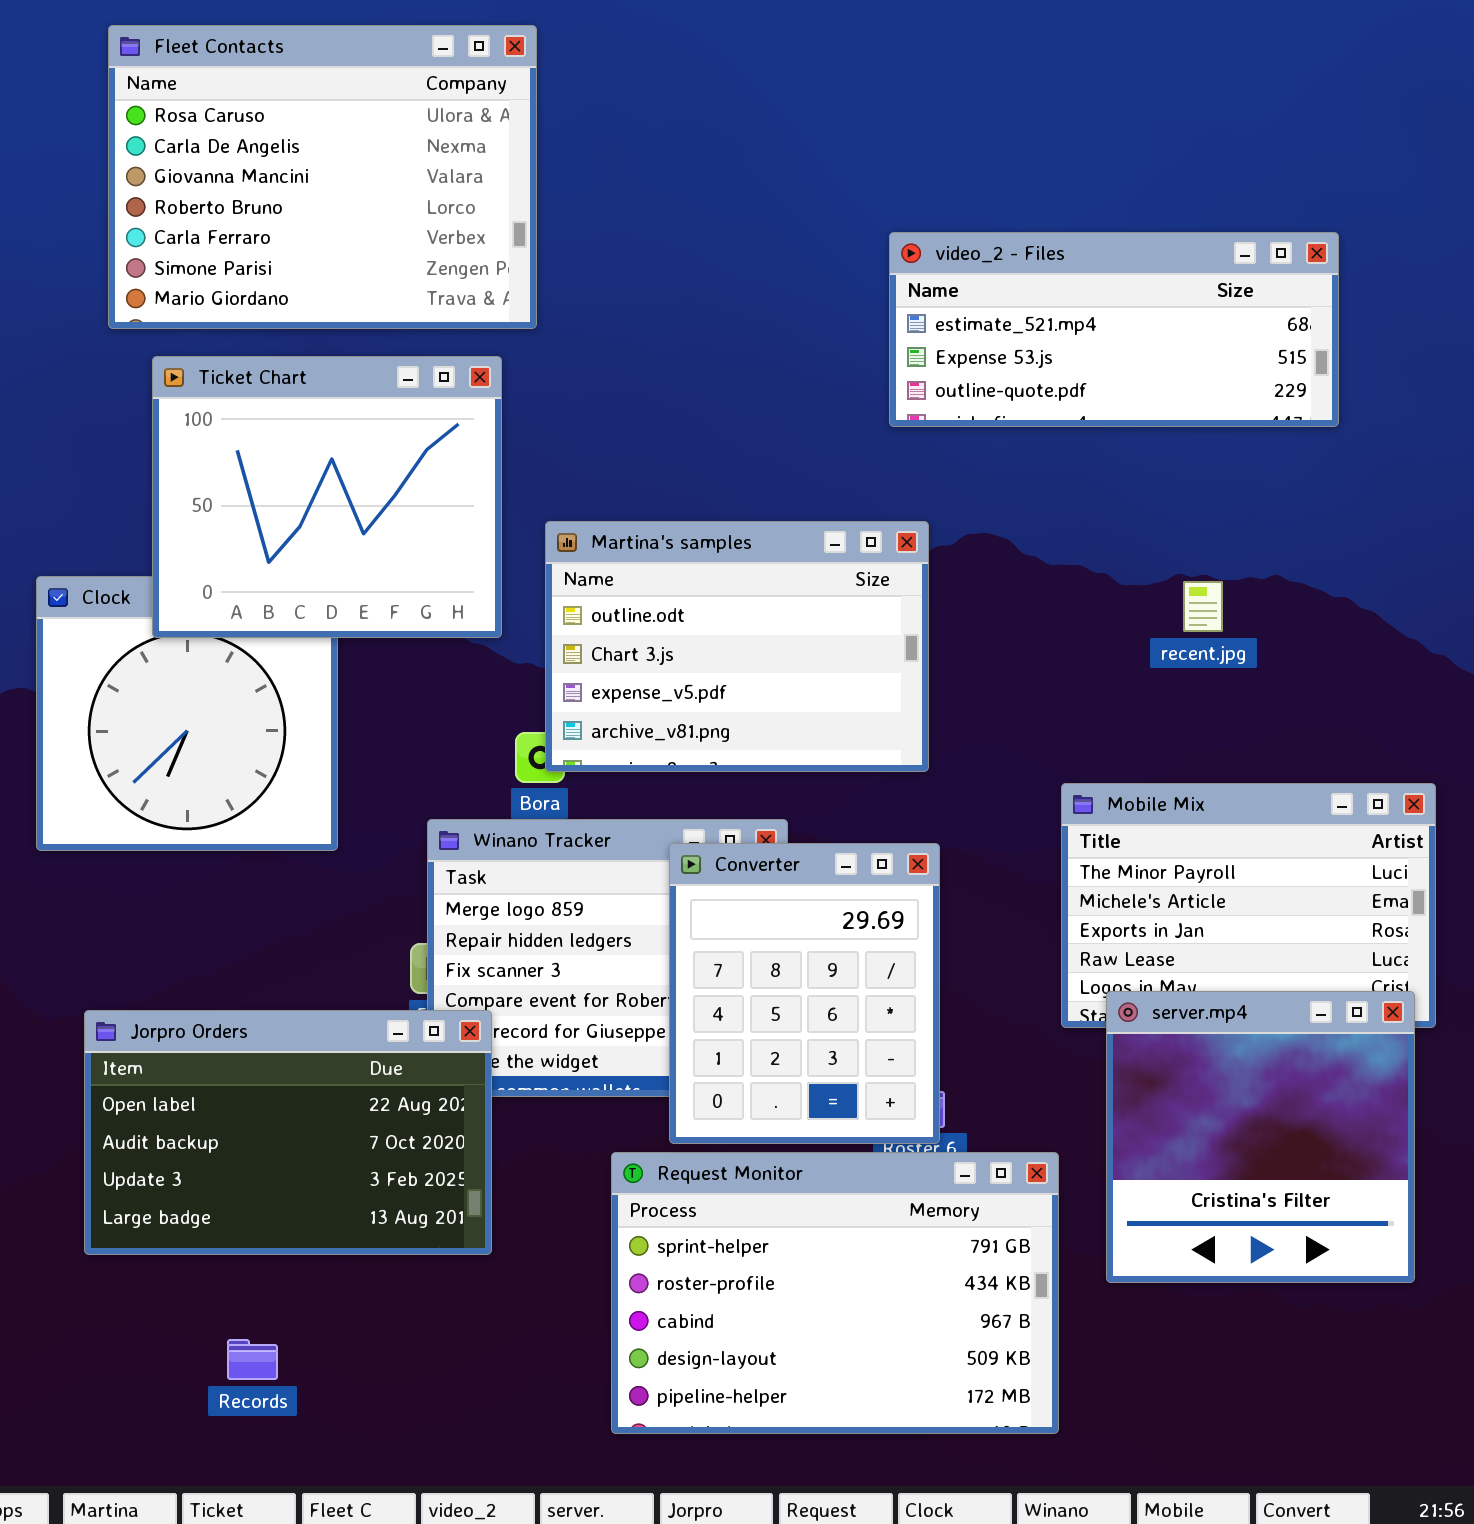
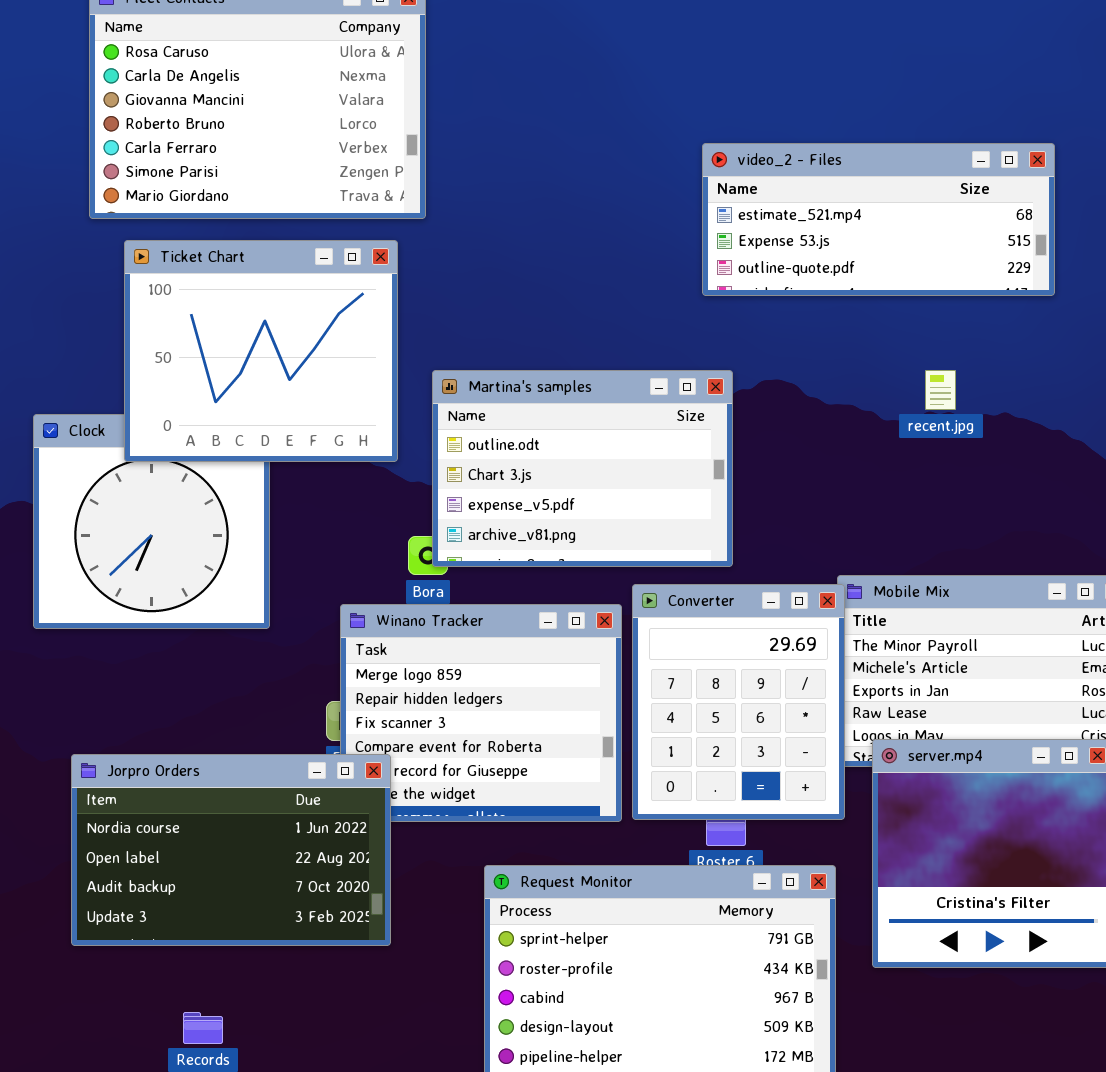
recent.jpg: [1183,581,1223,632] -> [925,370,956,410], moved
Converter: [669,843,940,1144] -> [632,584,845,820], moved
Jorpro Orders: [84,1010,492,1255] -> [71,754,391,946], scrolled up 1 row

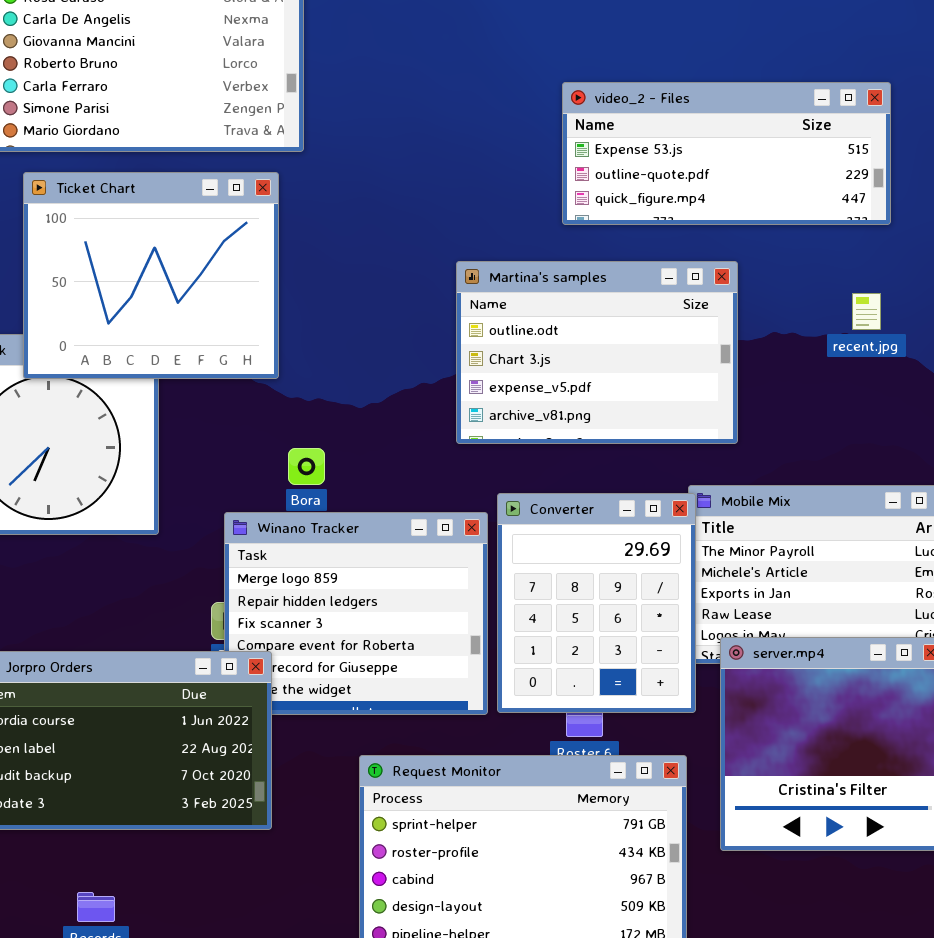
video_2 - Files: [702,143,1055,296] -> [562,82,891,225], scrolled down 1 row
Martina's samples: [432,370,733,567] -> [456,261,738,444], moved
recent.jpg: [925,370,956,410] -> [852,293,881,330], moved

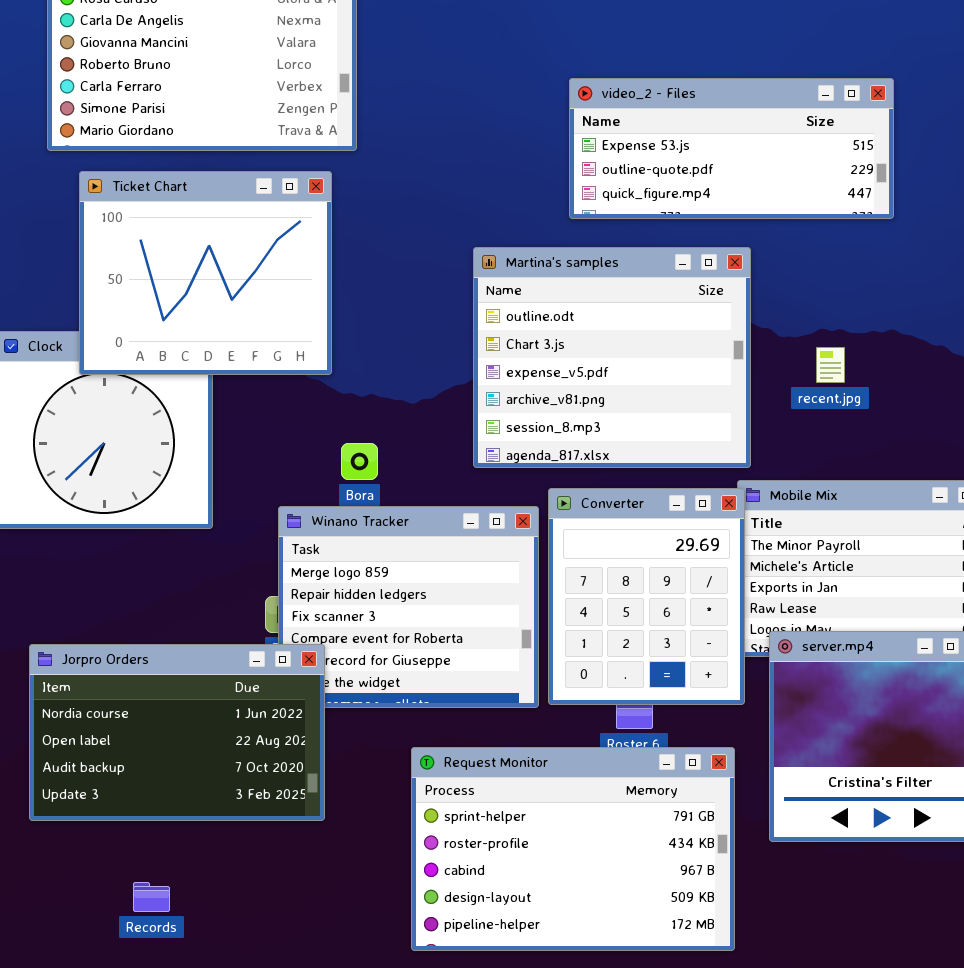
video_2 - Files: [562,82,891,225] -> [569,78,894,219], moved
Martina's samples: [456,261,738,444] -> [473,247,751,468], moved, resized
recent.jpg: [852,293,881,330] -> [816,347,845,383], moved

